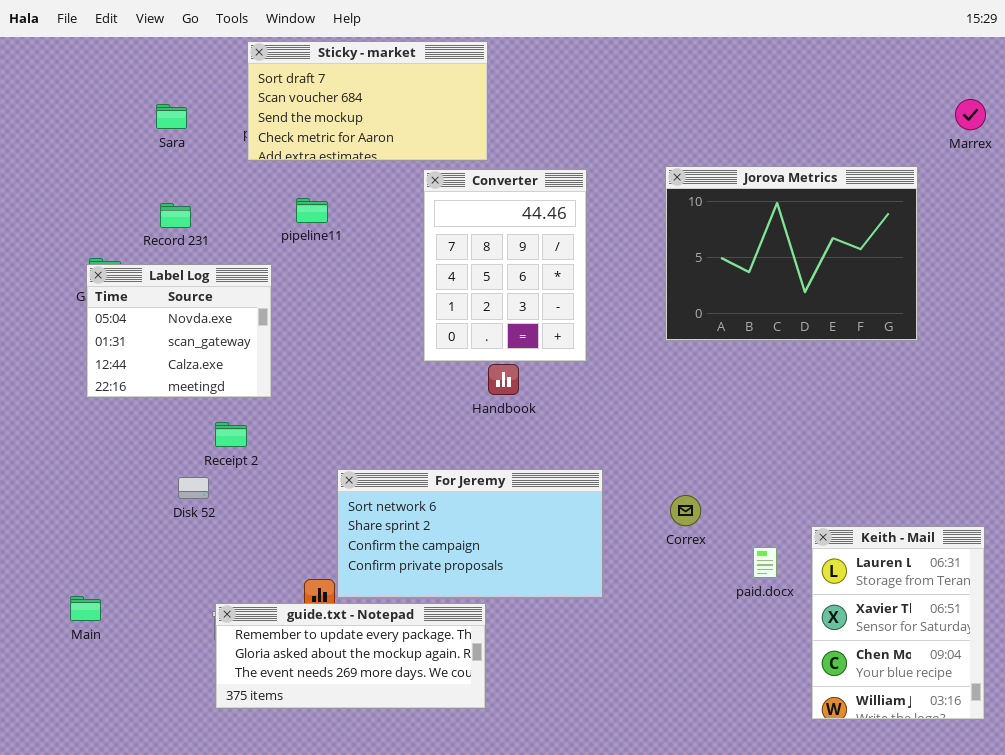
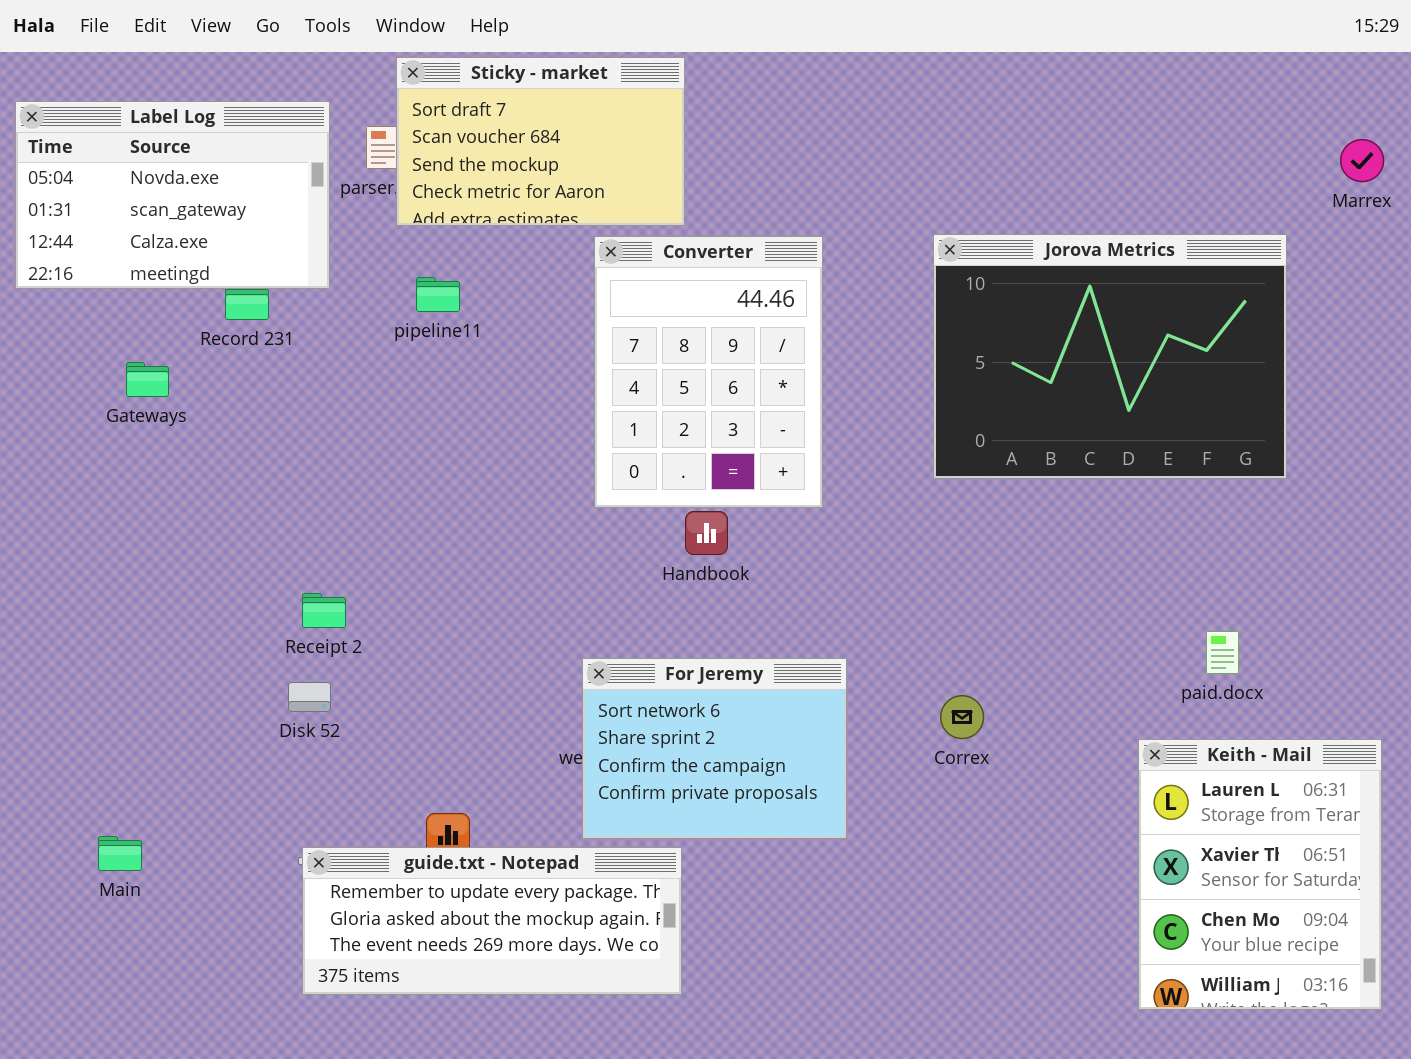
Sticky - market: [247,41,488,161] -> [396,57,685,226], resized
Label Log: [86,264,272,398] -> [15,101,330,289], moved, resized
For Jeremy: [337,469,603,598] -> [582,658,847,839], resized
Disk 52: [178,477,209,499] -> [288,682,331,712], moved
paid.docx: [753,547,777,578] -> [1206,631,1239,674], moved

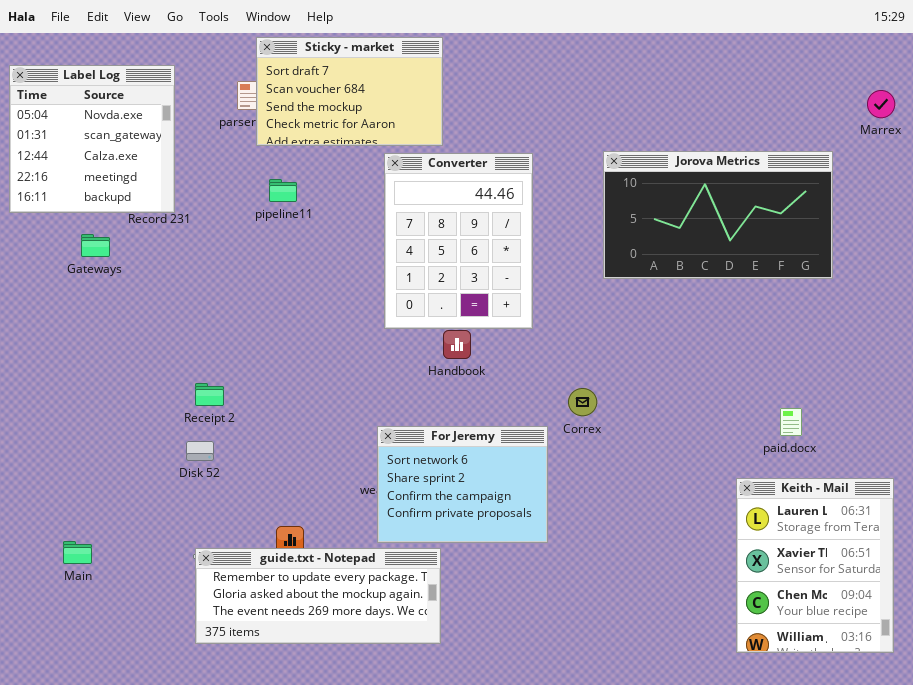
Label Log: [15,101,330,289] -> [9,65,175,213], resized
Jorova Metrics: [933,234,1287,479] -> [603,151,833,279], resized
Correx: [940,695,984,739] -> [568,388,597,416], moved

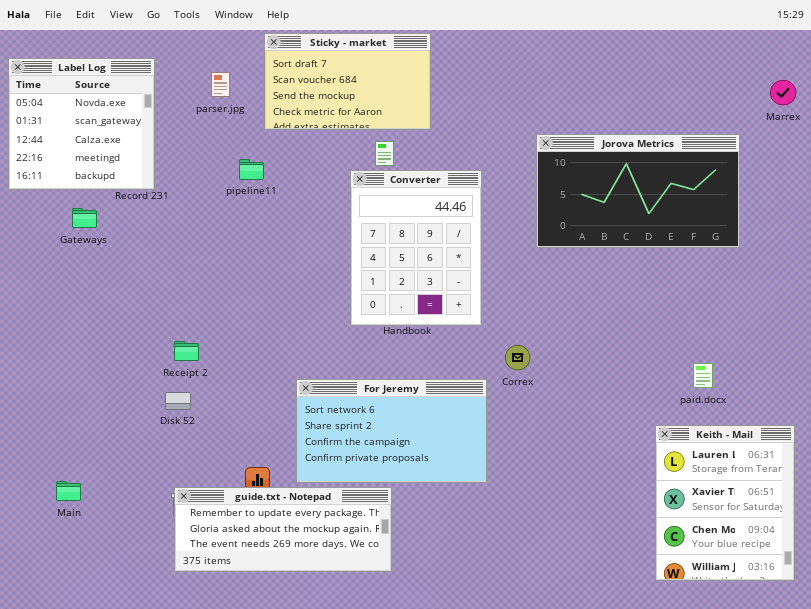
Sticky - market: [256,37,443,146] -> [264,33,431,130], moved
Converter: [384,153,533,329] -> [350,170,482,326], moved
For Jeremy: [377,426,548,543] -> [296,379,487,483], resized

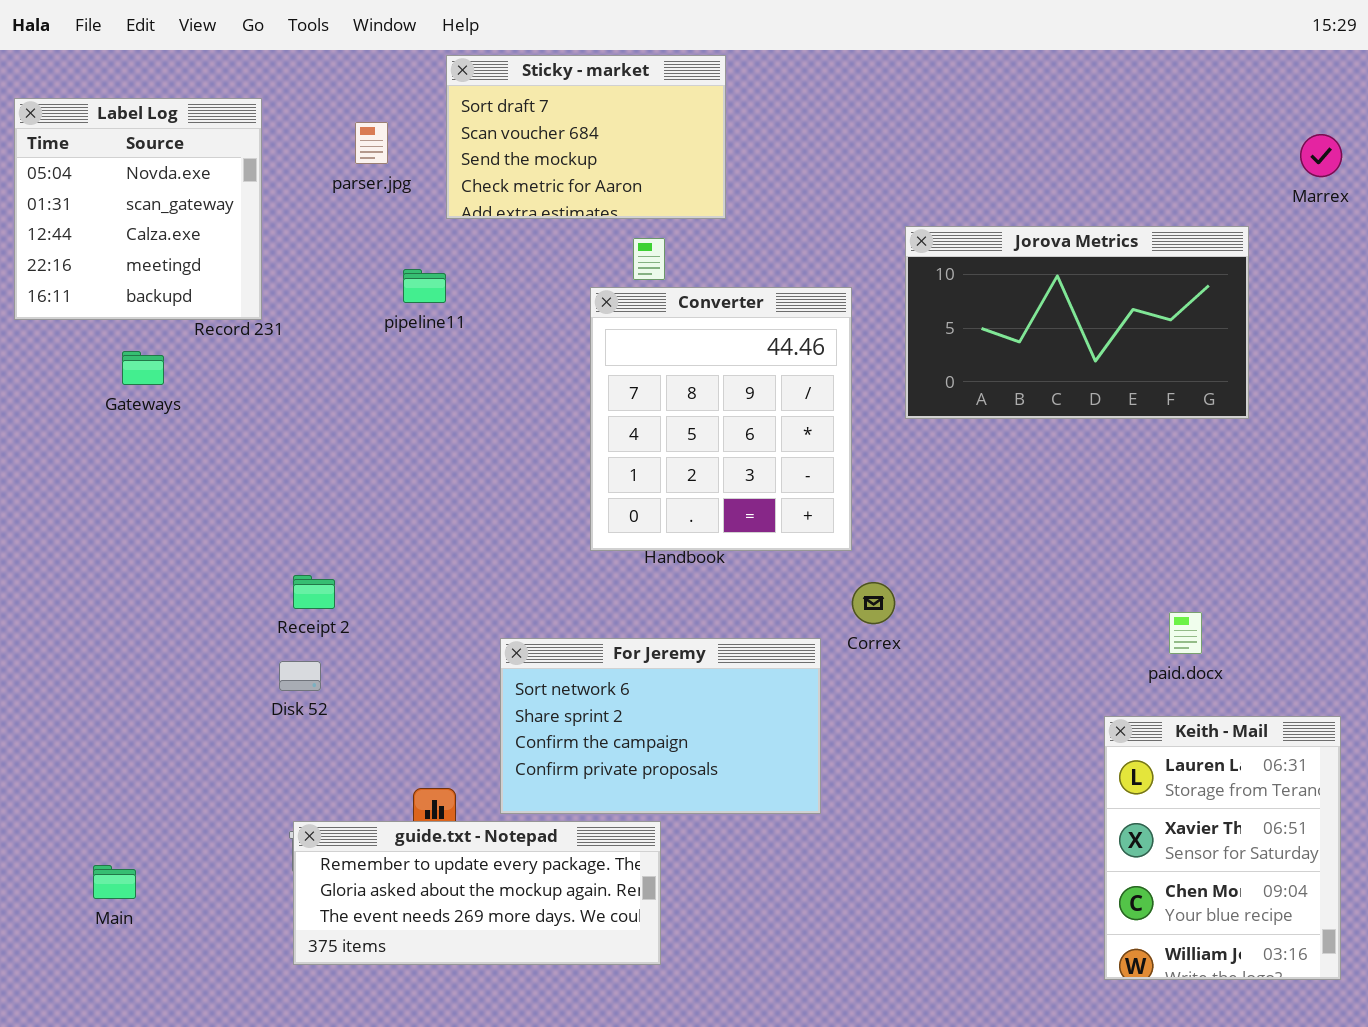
Converter: [350,170,482,326] -> [590,287,852,551], resized
Main: [56,481,81,501] -> [93,865,136,899], moved

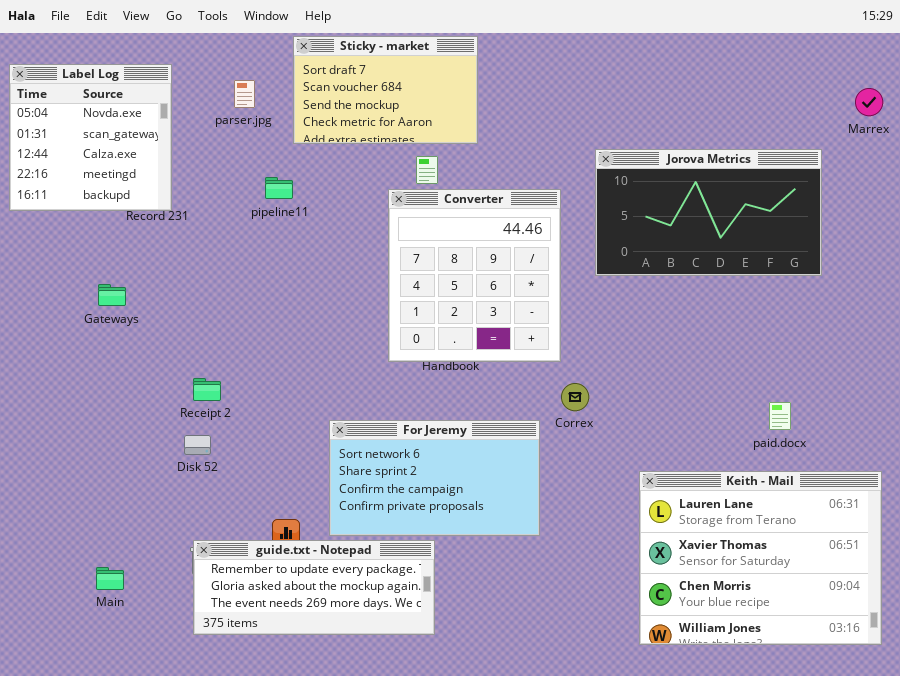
Gateways: [122,351,164,385] -> [98,284,126,306], moved
Keith - Mail: [1104,716,1341,980] -> [639,471,882,645], resized
Main: [93,865,136,899] -> [96,567,124,590], moved

